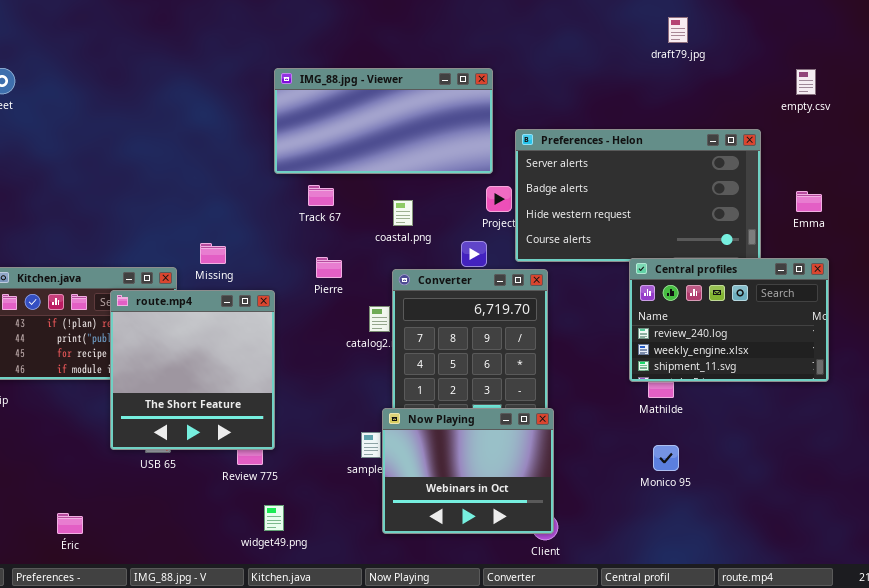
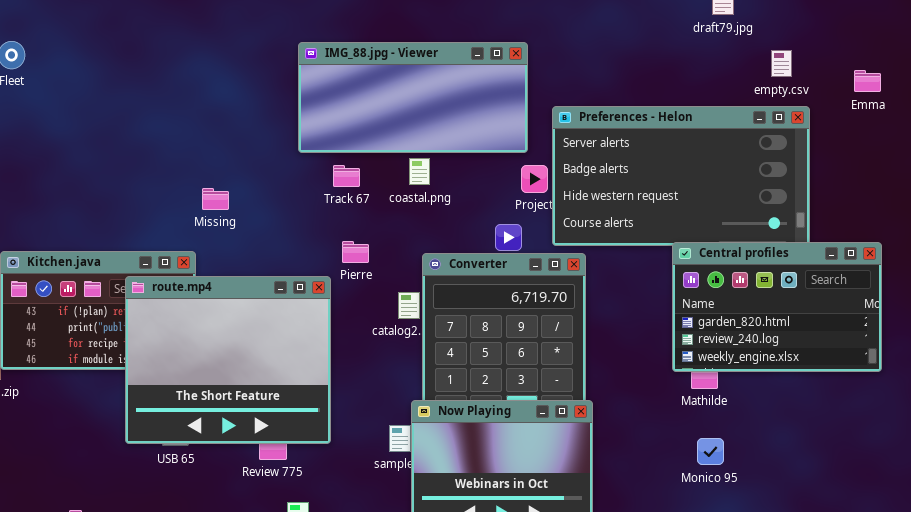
empty.csv: [796,69,816,95] -> [771,50,792,77], moved
Emma: [796,191,822,212] -> [854,70,881,92], moved
coastal.png: [393,200,413,226] -> [409,158,430,185], moved
Missing: [200,243,226,264] -> [202,188,229,210], moved
Central profiles: [629,258,829,382] -> [672,242,882,372], scrolled up 1 row
route.mp4: [110,290,275,450] -> [125,276,331,444], resized

